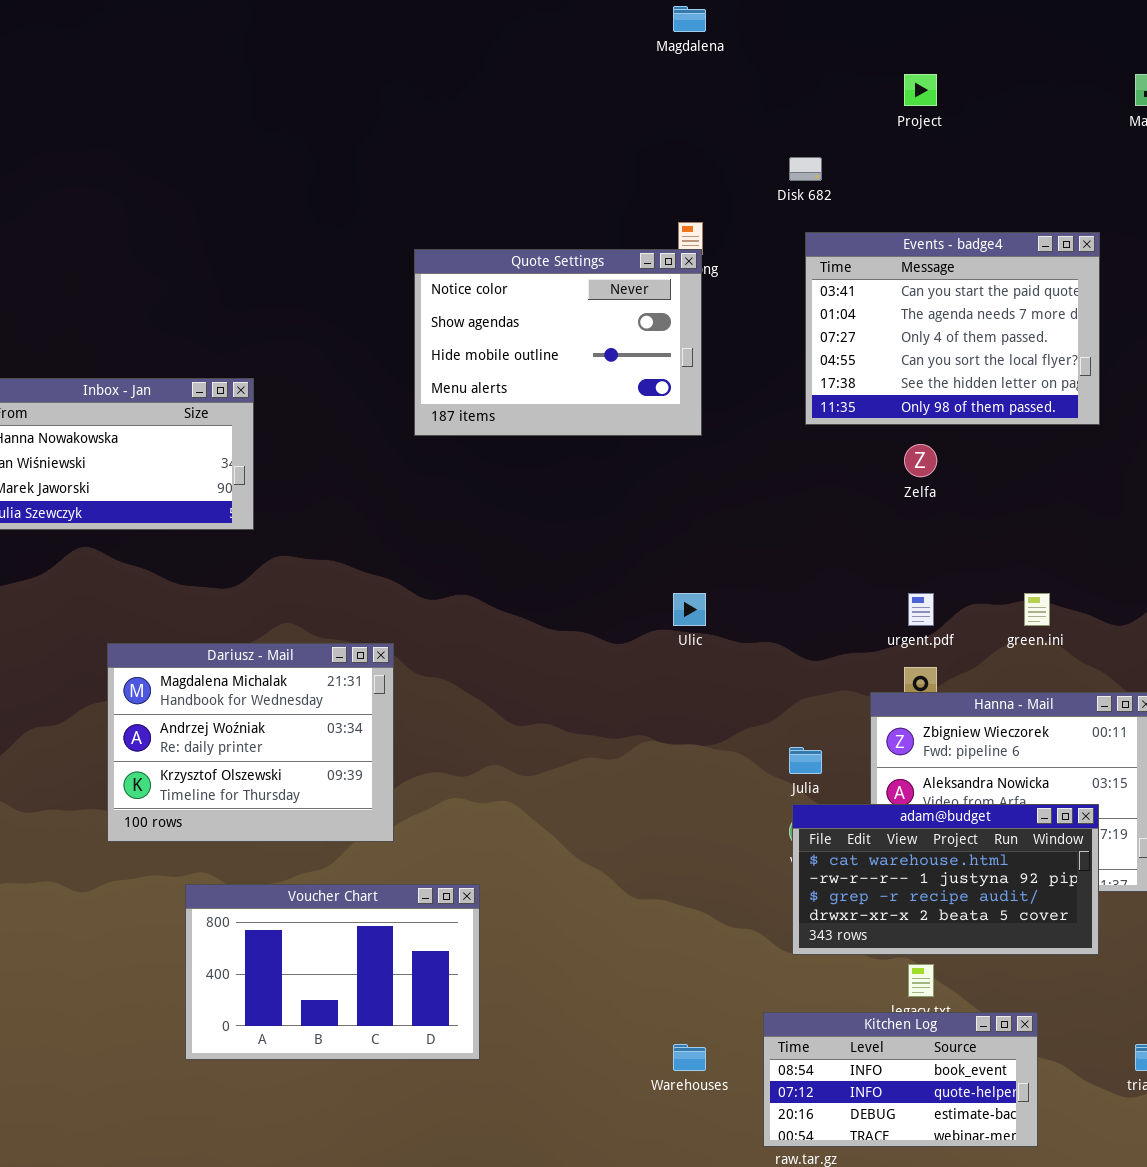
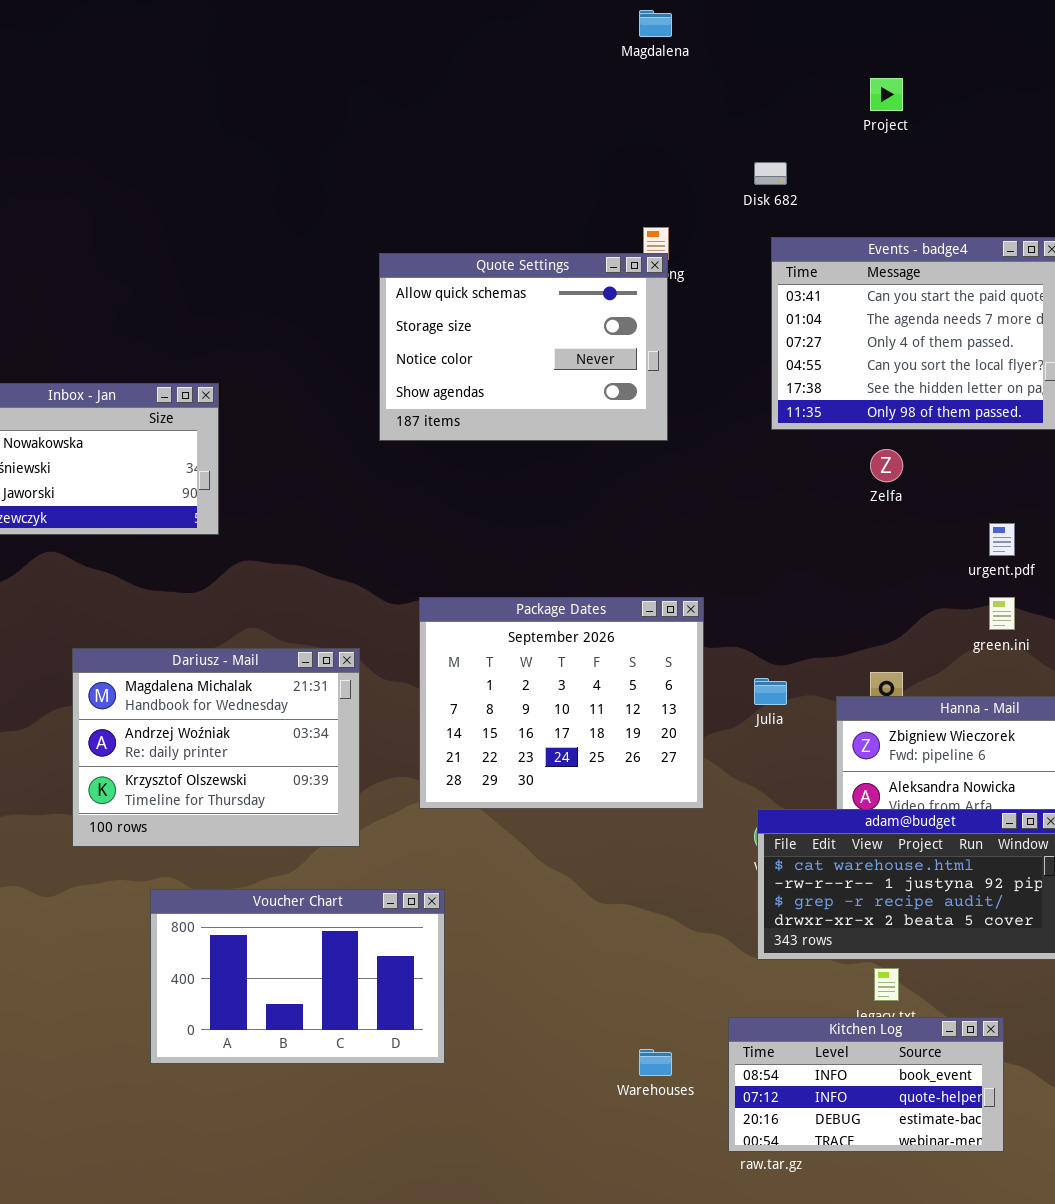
Quote Settings: [414,249,702,436] -> [379,253,668,441], scrolled up 2 rows
Package Dates: none -> [419,597,704,809], opened
urgent.pdf: [908,593,934,626] -> [989,523,1015,556], moved
Julia: [789,747,822,774] -> [754,678,787,705], moved

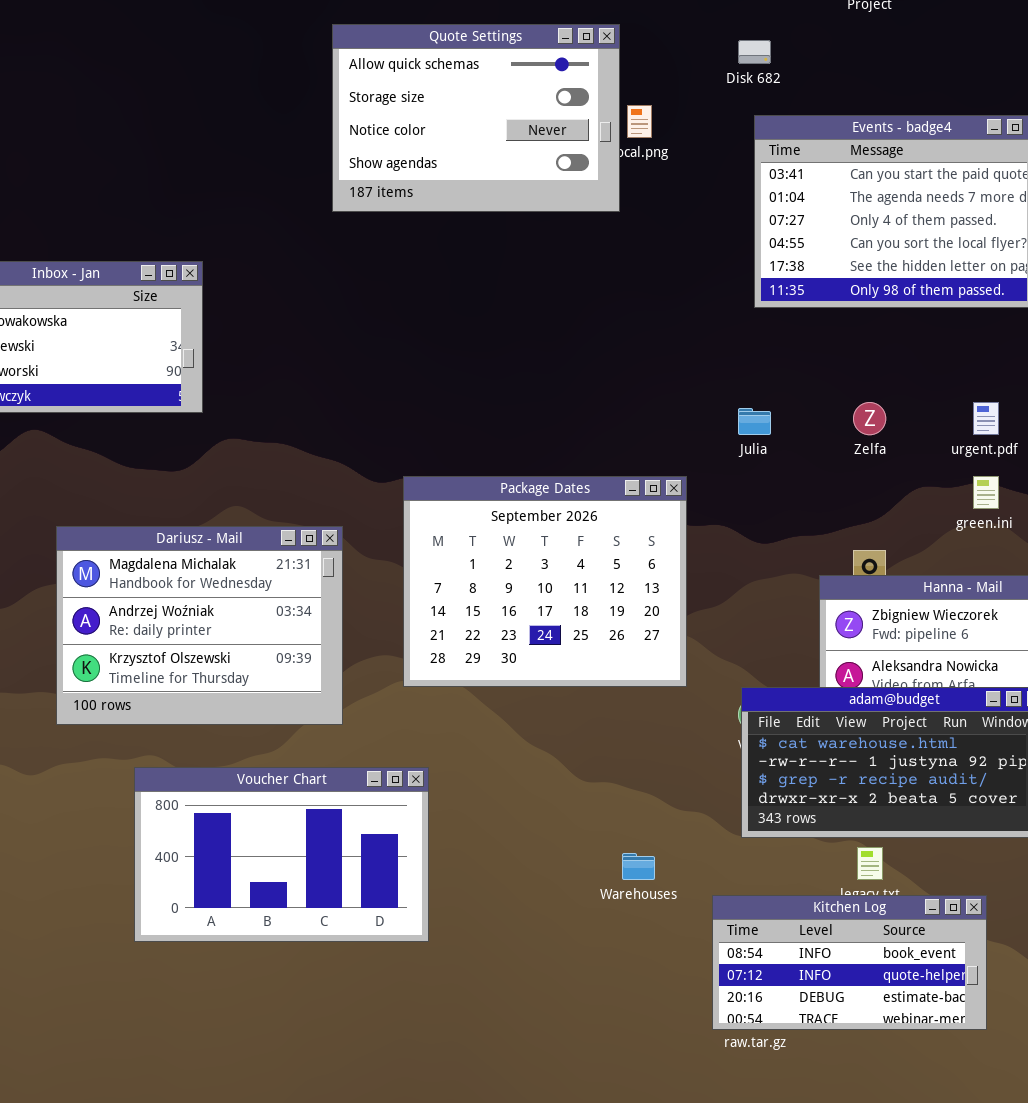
Quote Settings: [379,253,668,441] -> [332,24,620,212], moved
Zelfa: [870,449,903,482] -> [853,402,886,435], moved
Julia: [754,678,787,705] -> [738,408,771,435], moved
Warehouses: [639,1049,672,1076] -> [622,853,655,880], moved

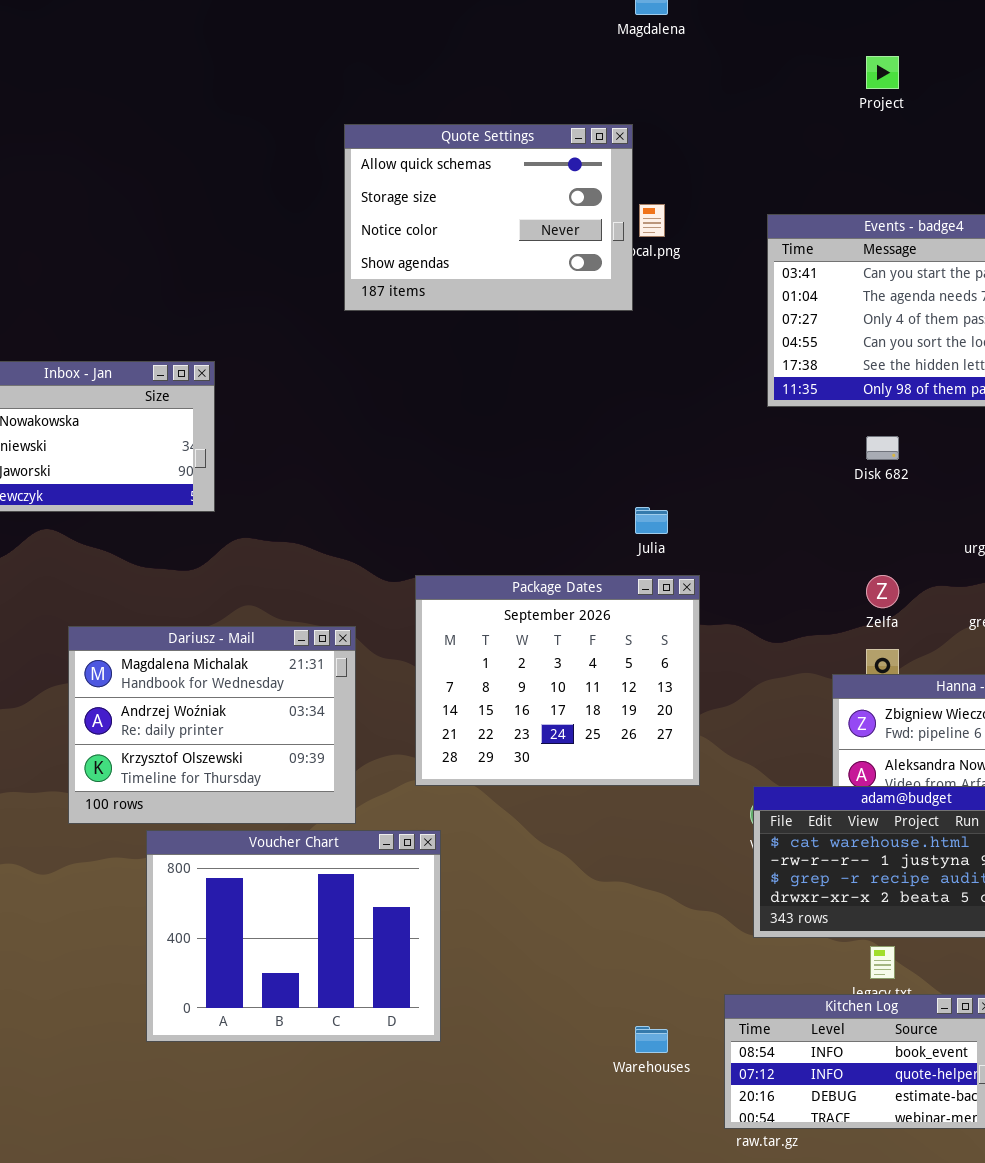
Disk 682: [738,40,771,64] -> [866,436,899,460], moved
Zelfa: [853,402,886,435] -> [866,575,899,608], moved
Julia: [738,408,771,435] -> [635,507,668,534], moved
Voucher Chart: [134,767,429,942] -> [146,830,441,1042], resized
Warehouses: [622,853,655,880] -> [635,1026,668,1053], moved

